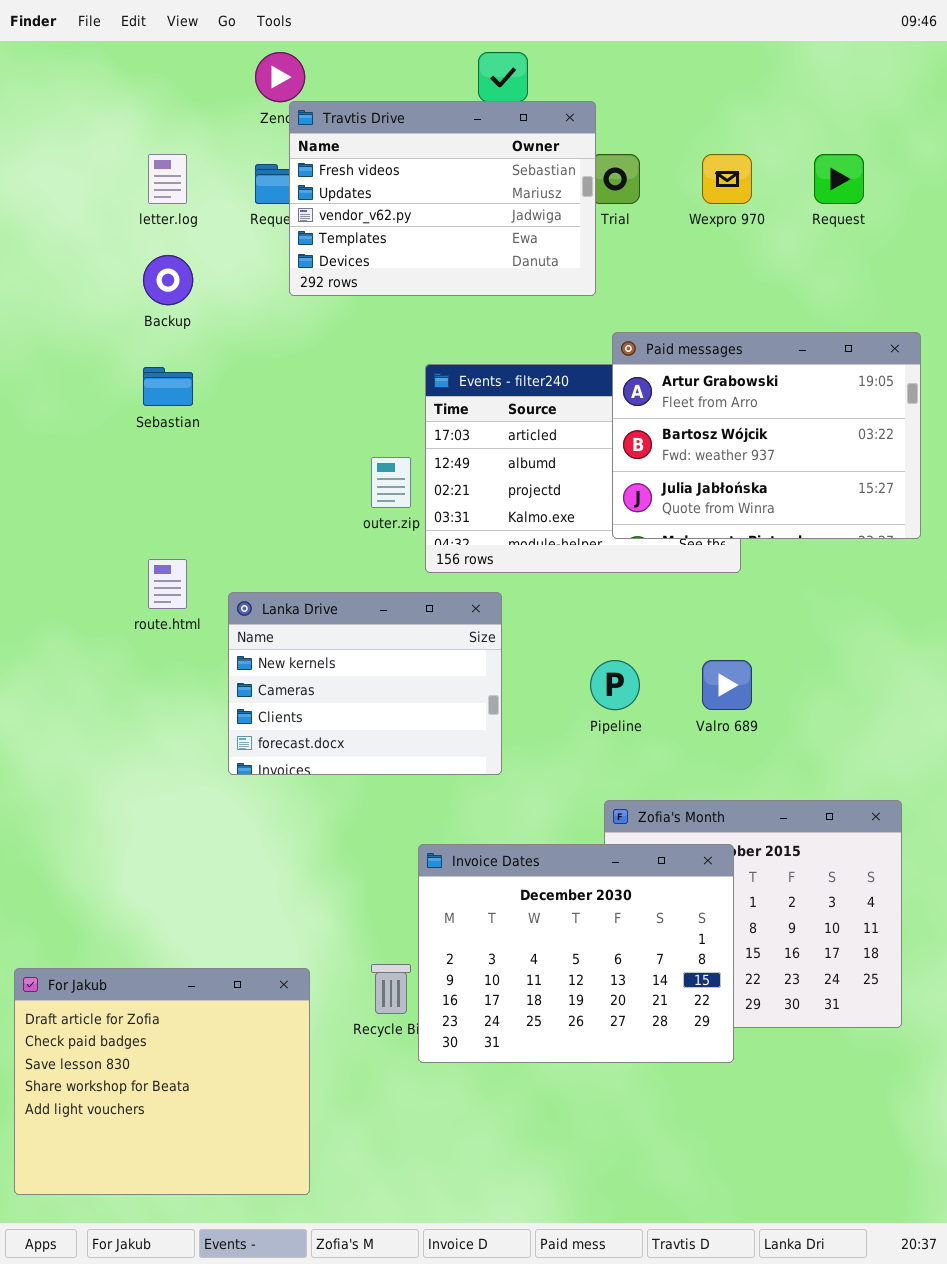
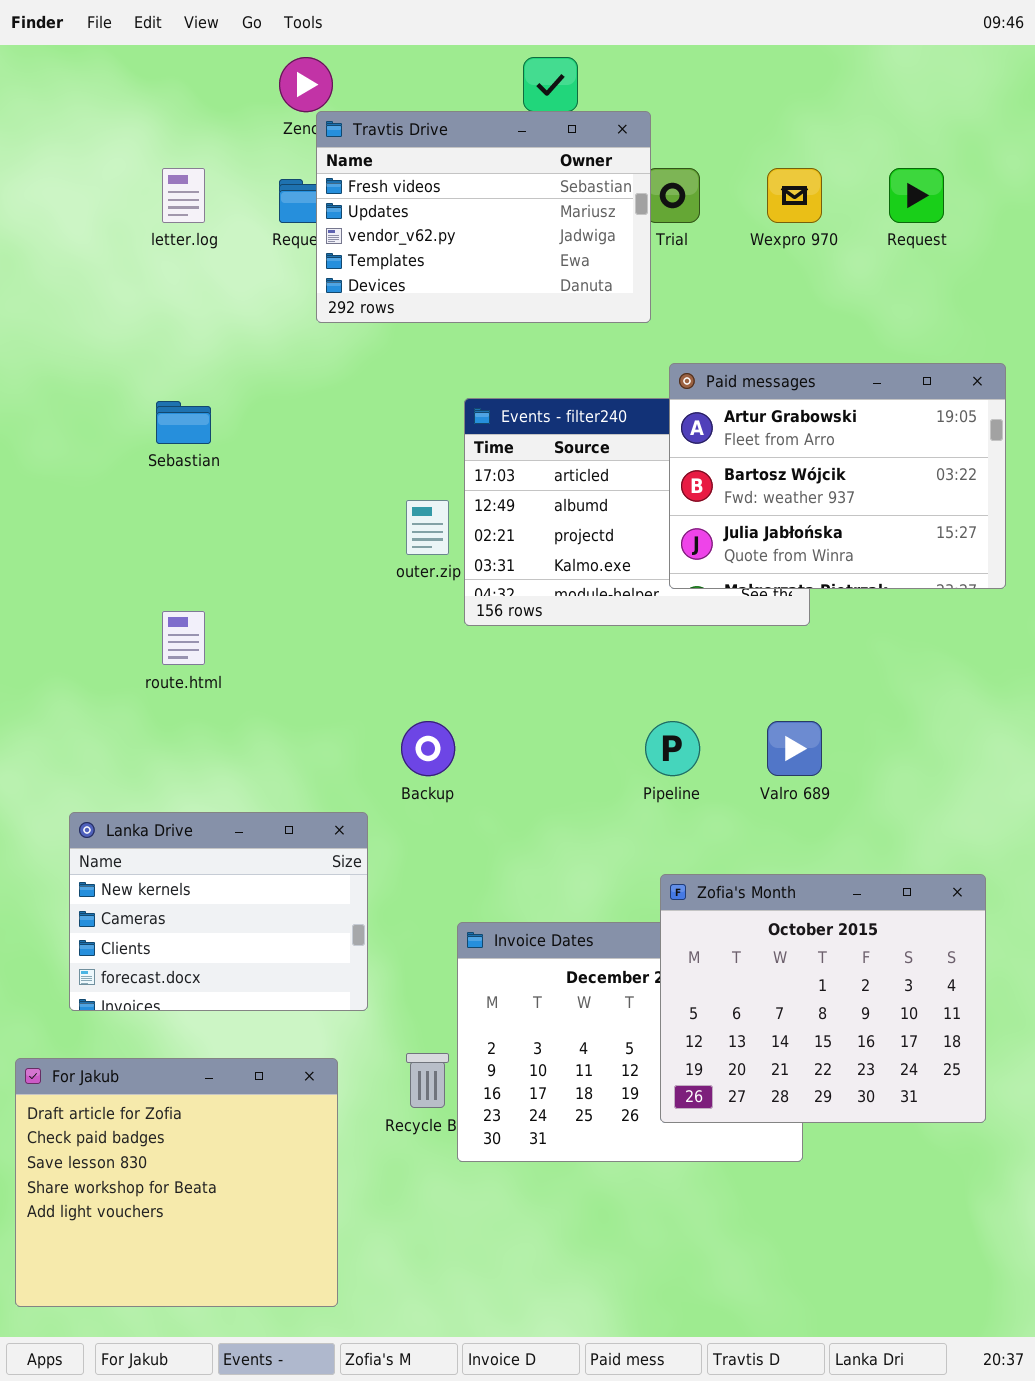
Backup: [143,255,193,305] -> [401,721,455,776], moved
Lanka Drive: [228,592,502,775] -> [69,812,368,1011], moved
Zofia's Month: [604,800,902,1028] -> [660,874,986,1123], raised

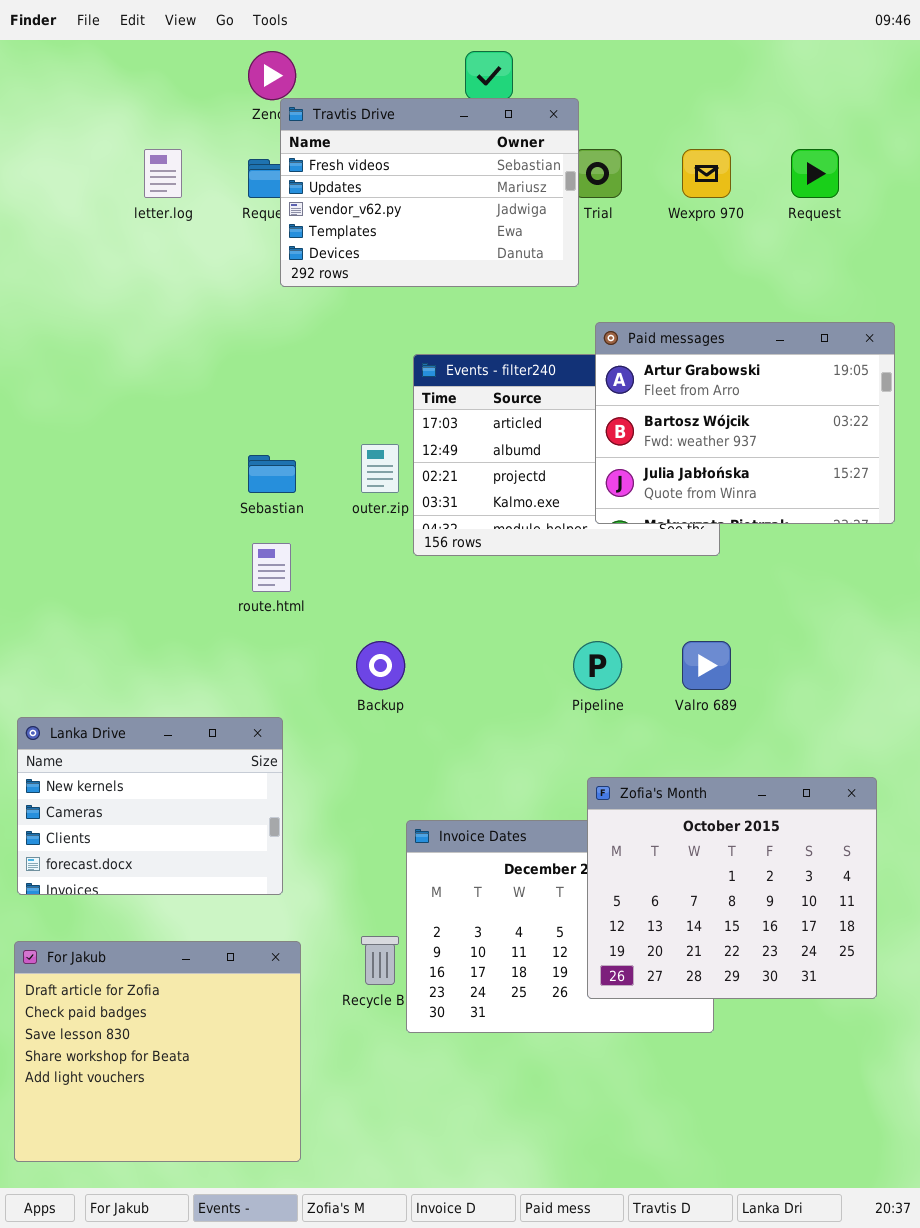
Sebastian: [156,401,211,444] -> [248,455,296,493], moved
route.html: [162,611,205,665] -> [252,543,291,592], moved
Lanka Drive: [69,812,368,1011] -> [17,717,283,895], moved

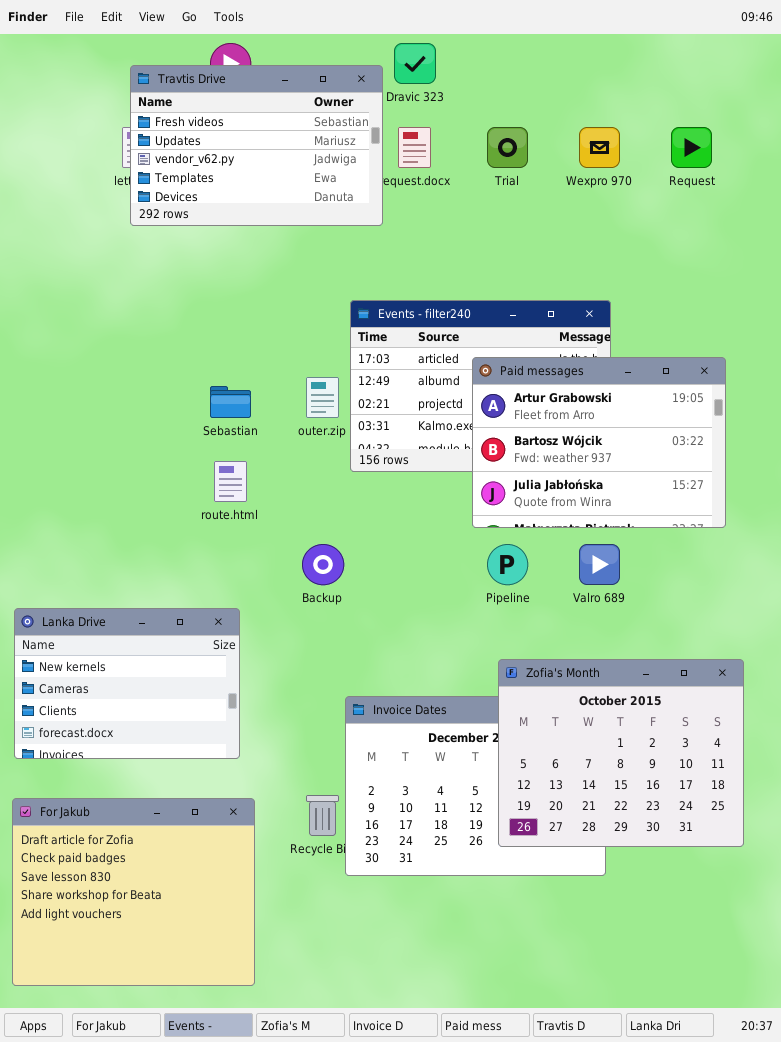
Travtis Drive: [280,98,579,287] -> [130,65,383,226], moved
Paid messages: [595,322,895,524] -> [472,357,726,528], moved

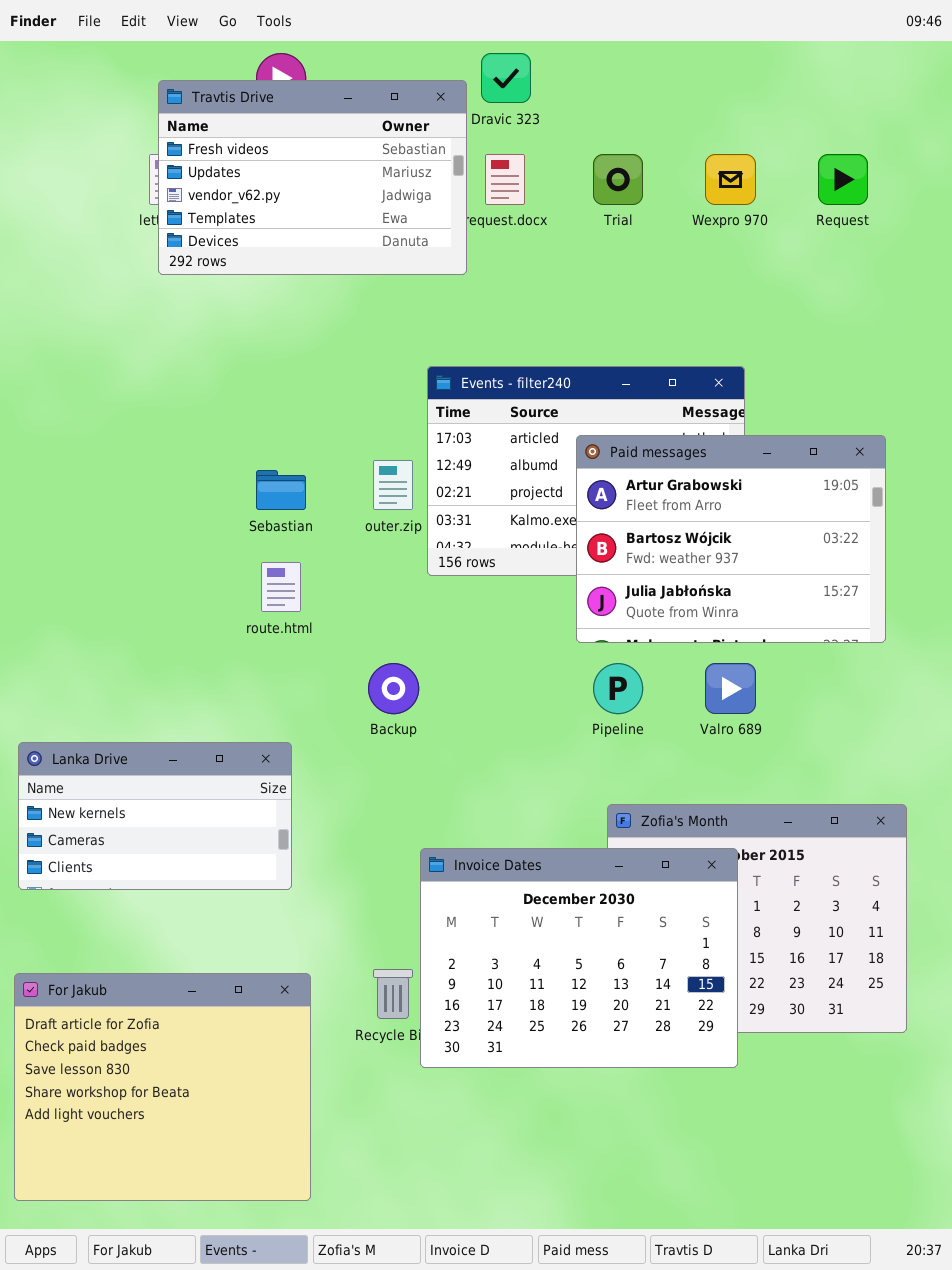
Lanka Drive: [14,608,240,759] -> [18,742,292,890], resized
Invoice Dates: [345,696,606,876] -> [420,848,738,1068], raised

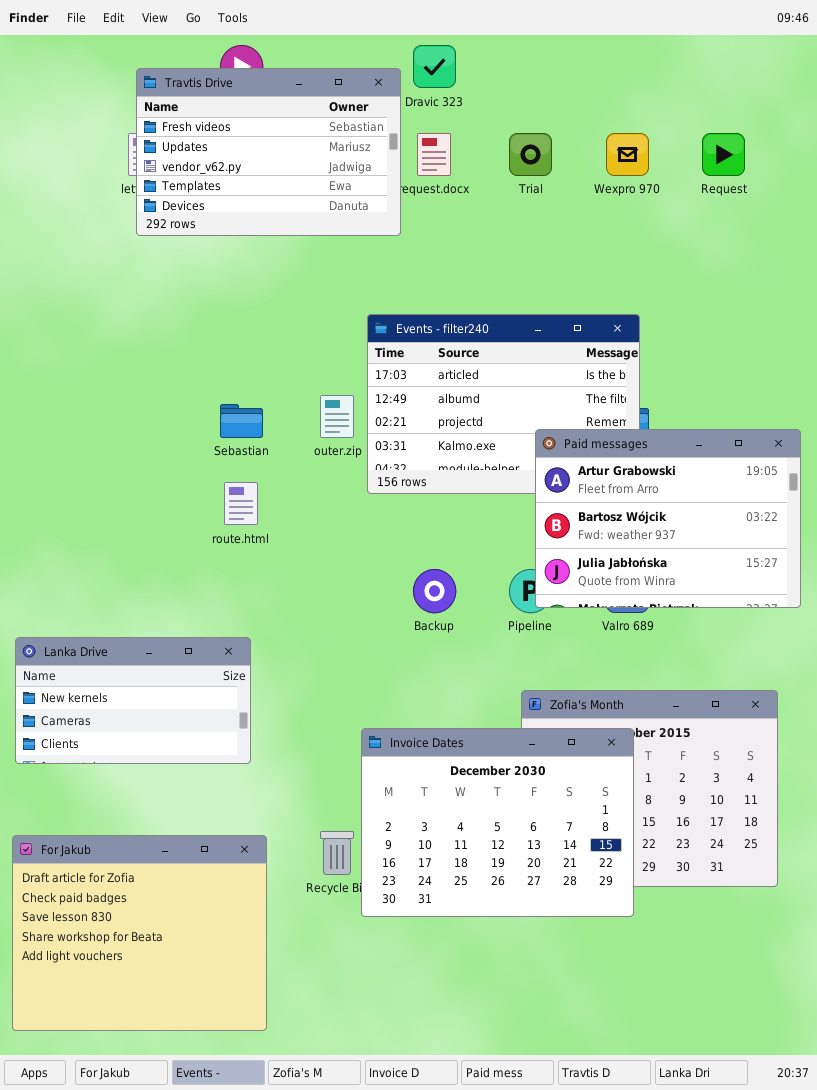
Paid messages: [576,435,886,643] -> [535,429,801,608], moved
Backup: [368,663,419,714] -> [413,569,456,613], moved

